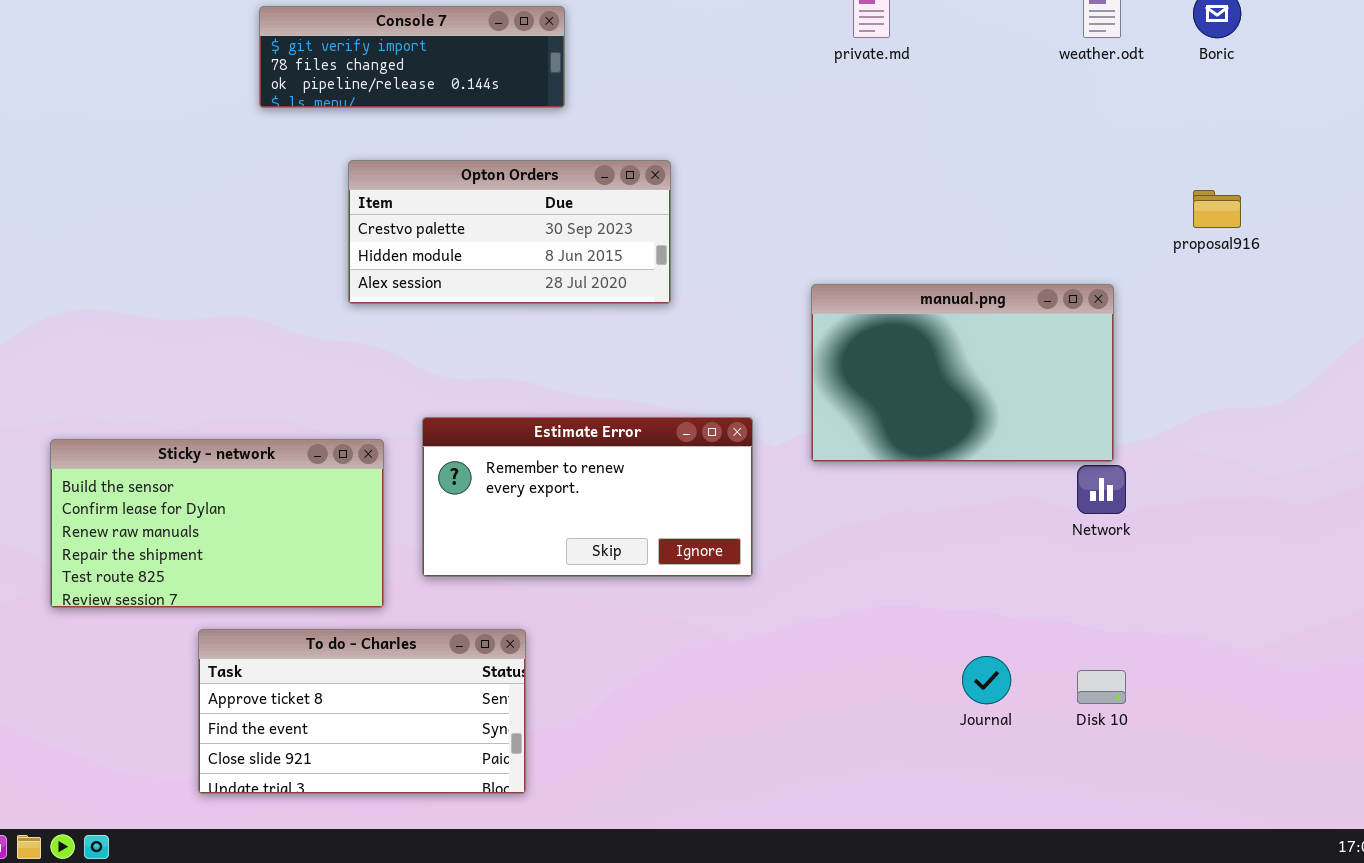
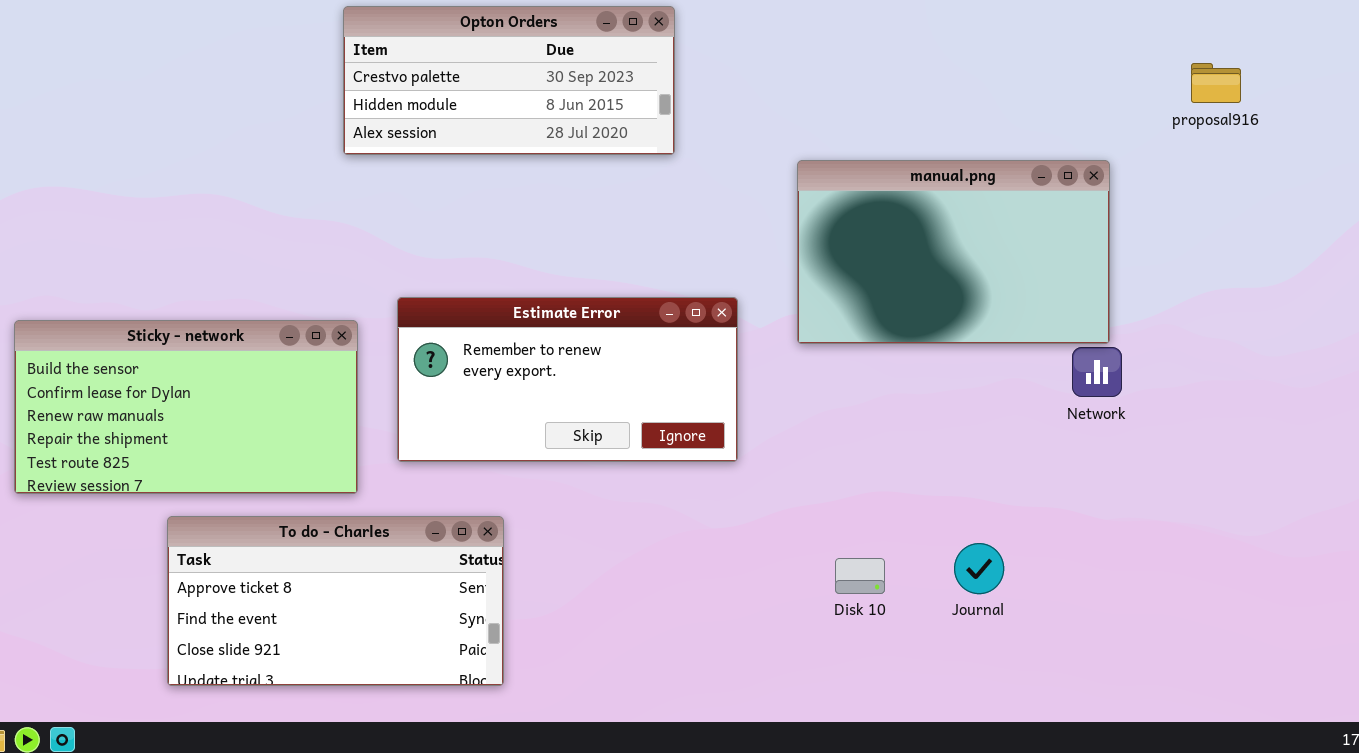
Opton Orders: [348,160,671,304] -> [343,6,675,155], moved
Disk 10: [1077,670,1126,704] -> [835,558,885,594], moved

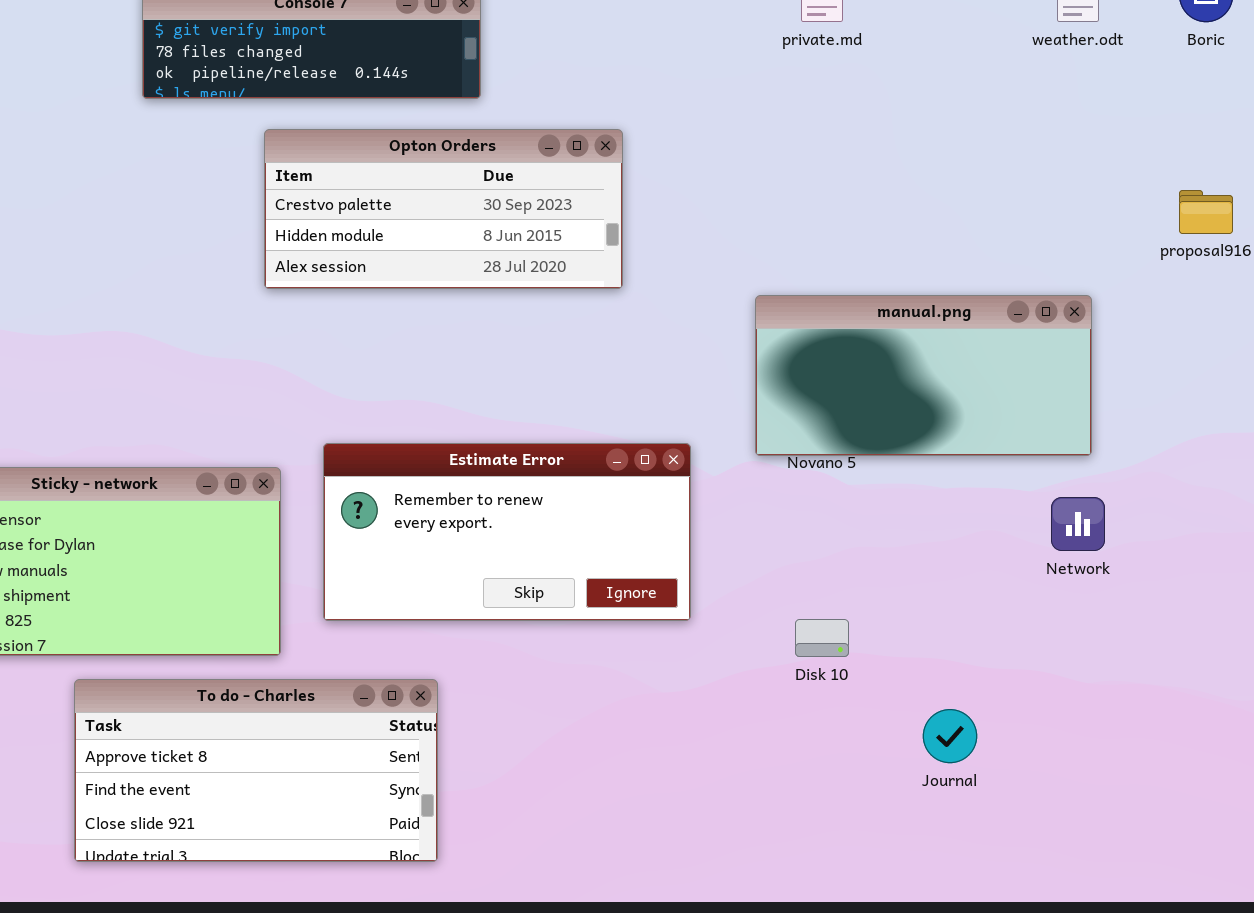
manual.png: [797,160,1110,344] -> [755,295,1092,456], resized
Disk 10: [835,558,885,594] -> [795,619,849,657], moved

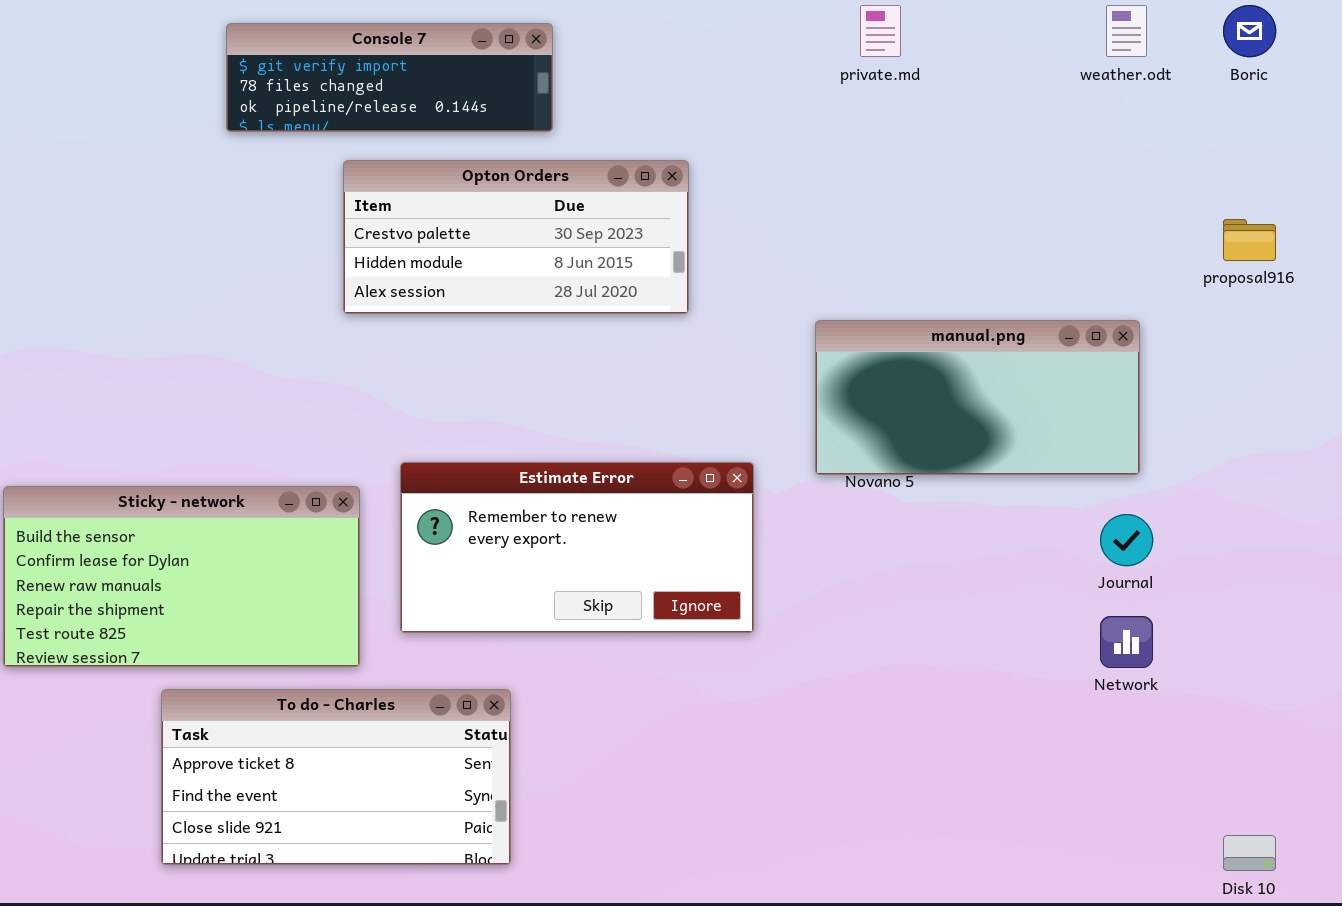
Network: [1051,497,1105,551] -> [1100,616,1153,668], moved
Disk 10: [795,619,849,657] -> [1223,835,1276,871], moved
Journal: [923,709,977,763] -> [1100,514,1153,566], moved

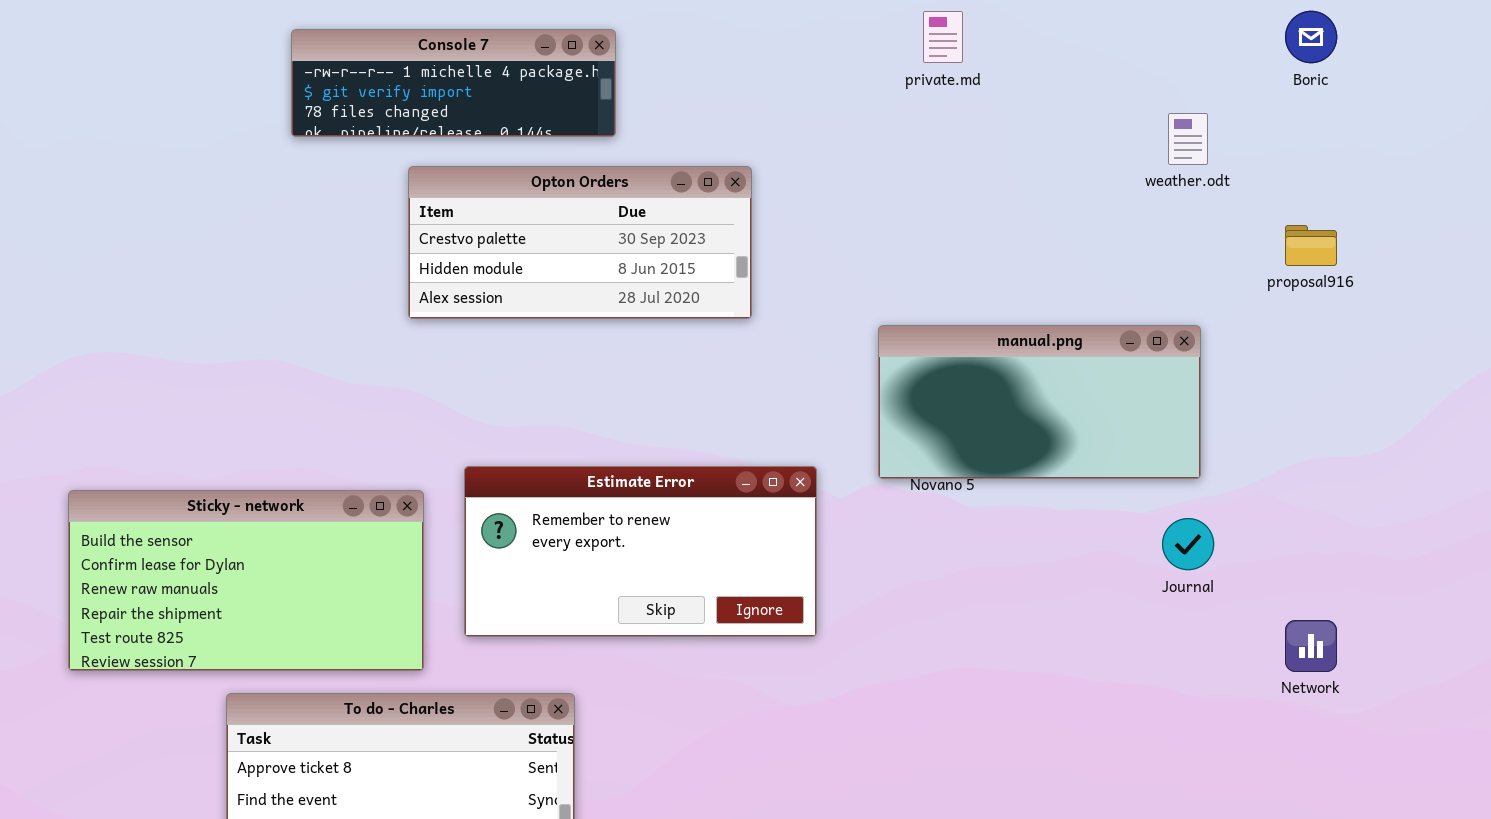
weather.odt: [1106,5,1147,57] -> [1168,113,1208,165], moved
Console 7: [226,23,553,132] -> [291,29,616,137], scrolled up 1 row
Network: [1100,616,1153,668] -> [1285,620,1337,672], moved

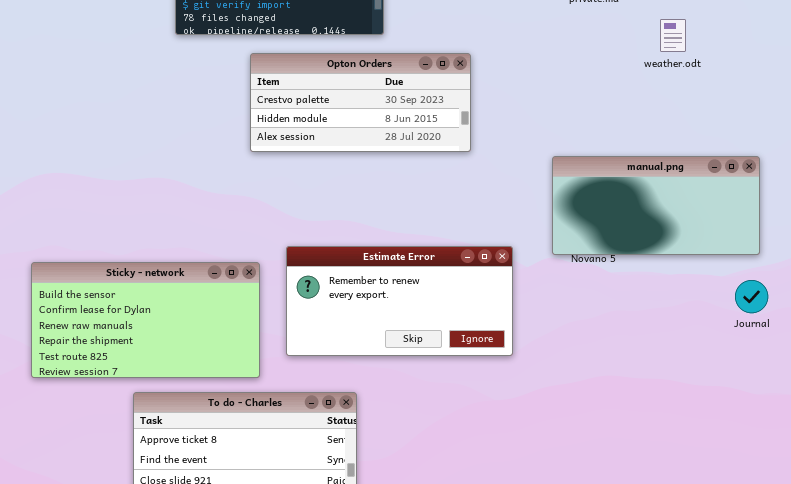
weather.odt: [1168,113,1208,165] -> [660,19,686,52], moved

